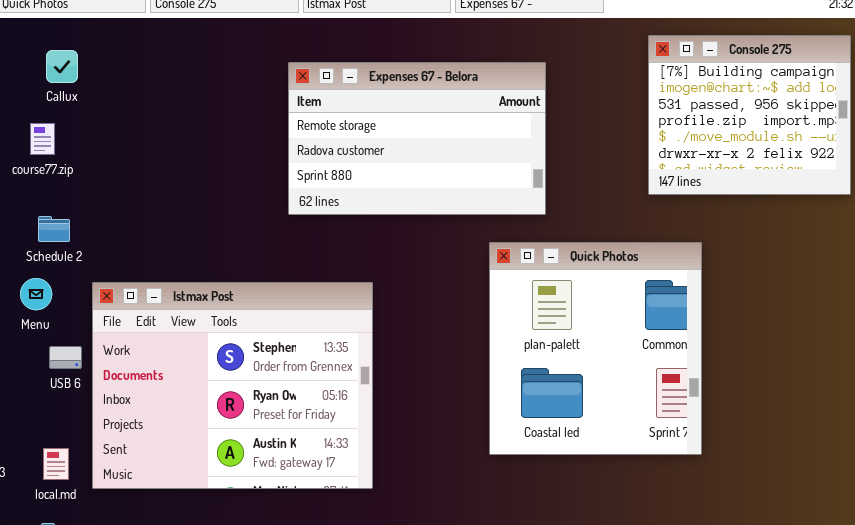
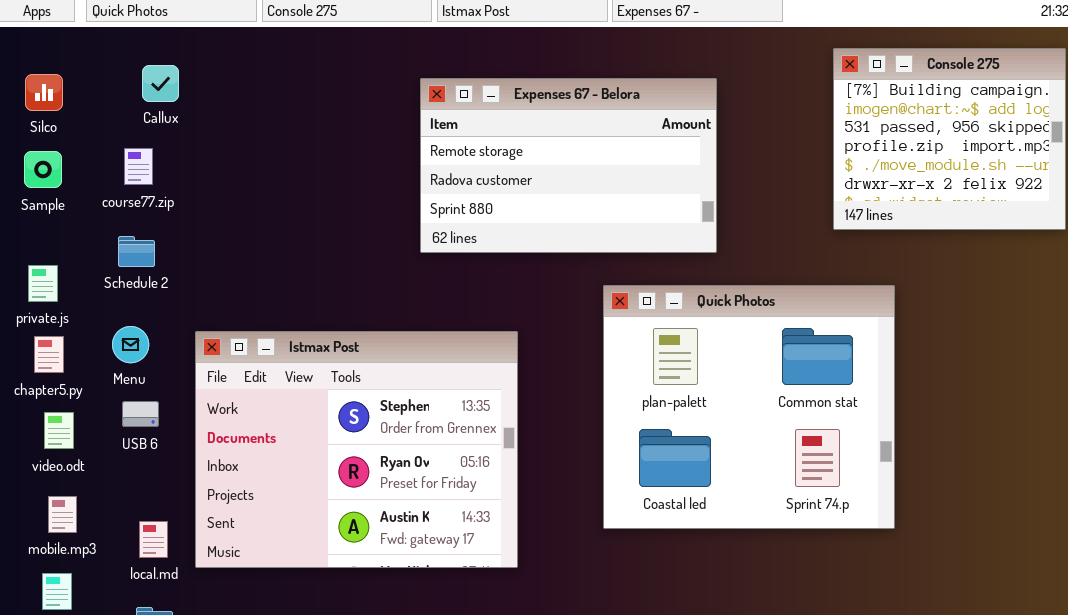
Schedule 2: [38,216,70,242] -> [118,236,155,267], moved
Quick Photos: [489,242,702,455] -> [603,285,895,529], resized
USB 6: [49,346,82,369] -> [122,401,159,427], moved

